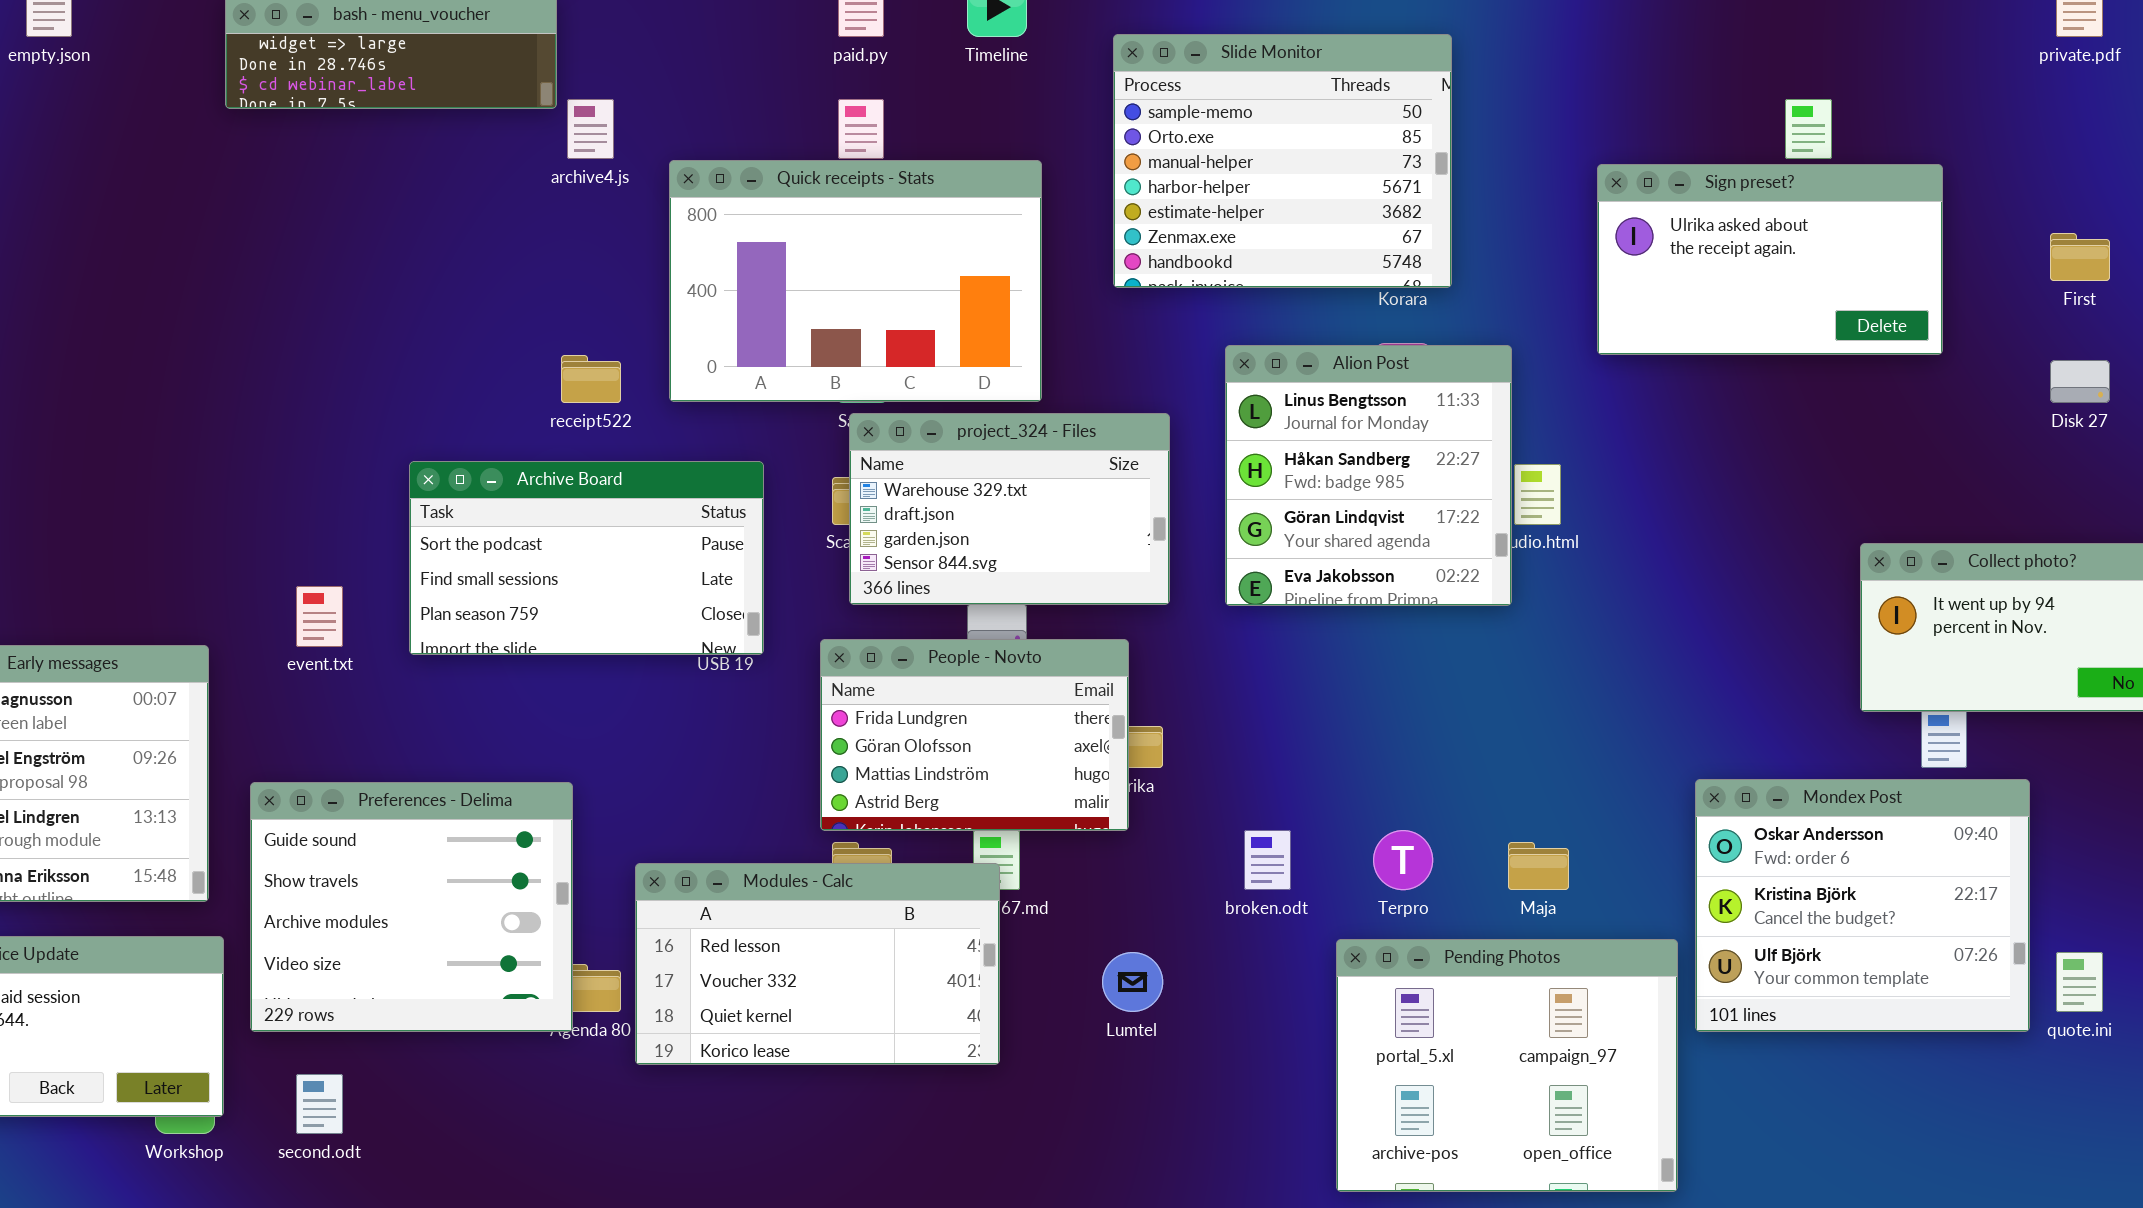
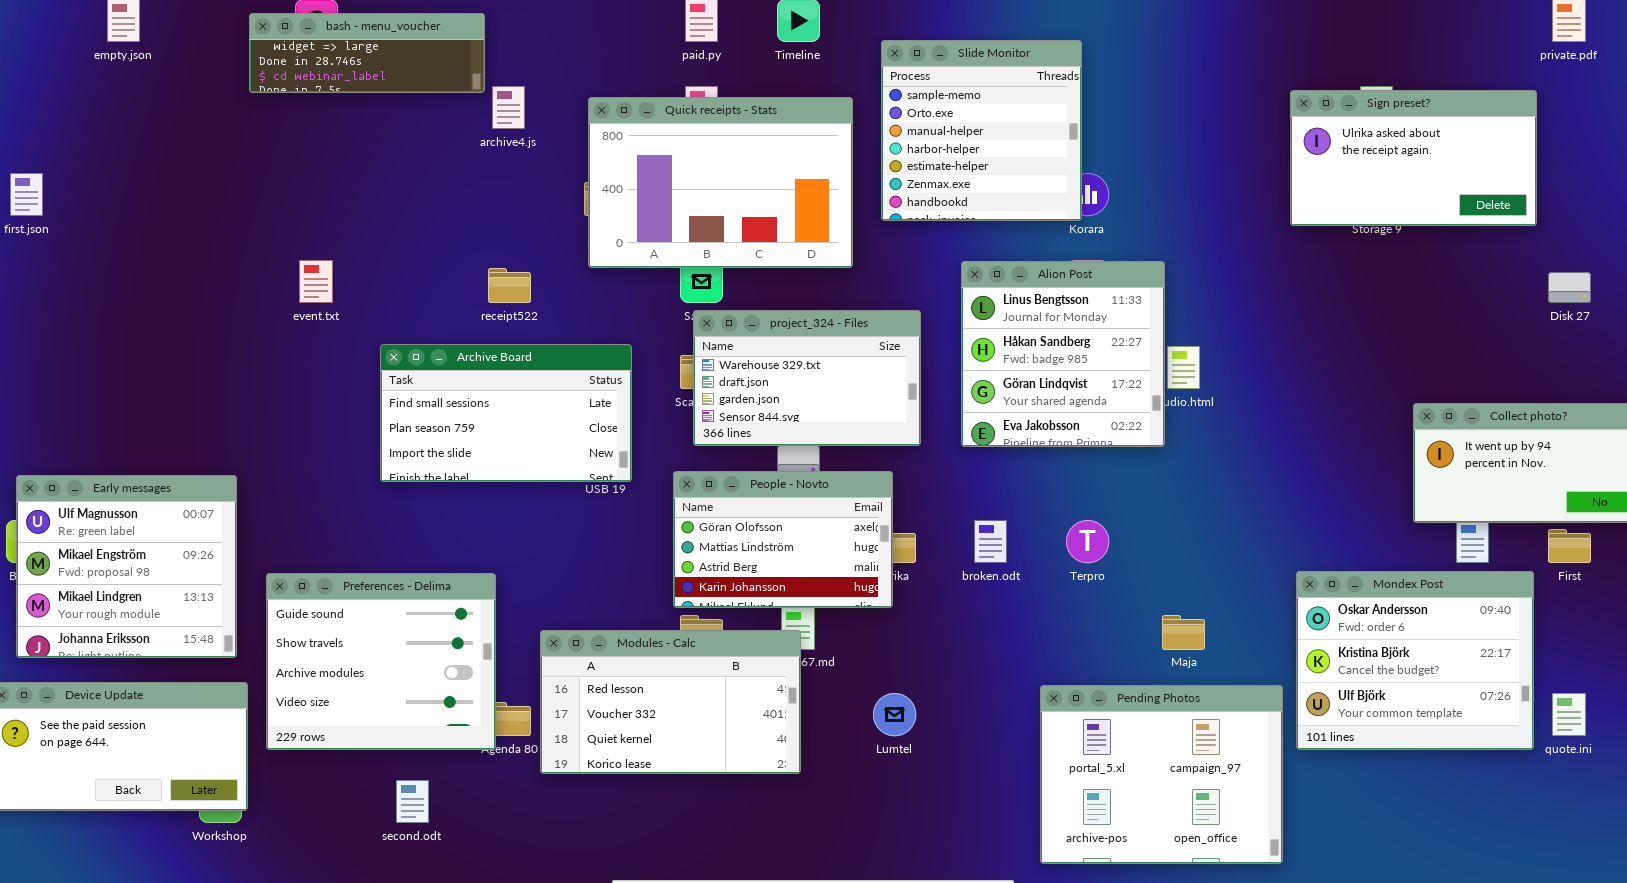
Slide Monitor: [1113,34,1452,288] -> [881,40,1082,221], resized
Quick receipts - Stats: [669,160,1042,402] -> [588,97,853,268], moved
Sign preset?: [1597,164,1943,355] -> [1290,90,1537,226], moved
First: [2050,233,2110,281] -> [1548,529,1591,563], moved
Archive Board: [409,461,764,655] -> [380,344,632,482], scrolled down 1 row
event.txt: [296,586,343,647] -> [299,260,333,303], moved
People - Novto: [820,639,1129,831] -> [673,471,893,608], scrolled down 1 row
broken.odt: [1244,830,1291,890] -> [974,520,1007,563], moved
Terpro: [1373,830,1433,890] -> [1066,520,1109,563], moved
second.odt: [296,1074,343,1134] -> [396,780,429,823], moved

